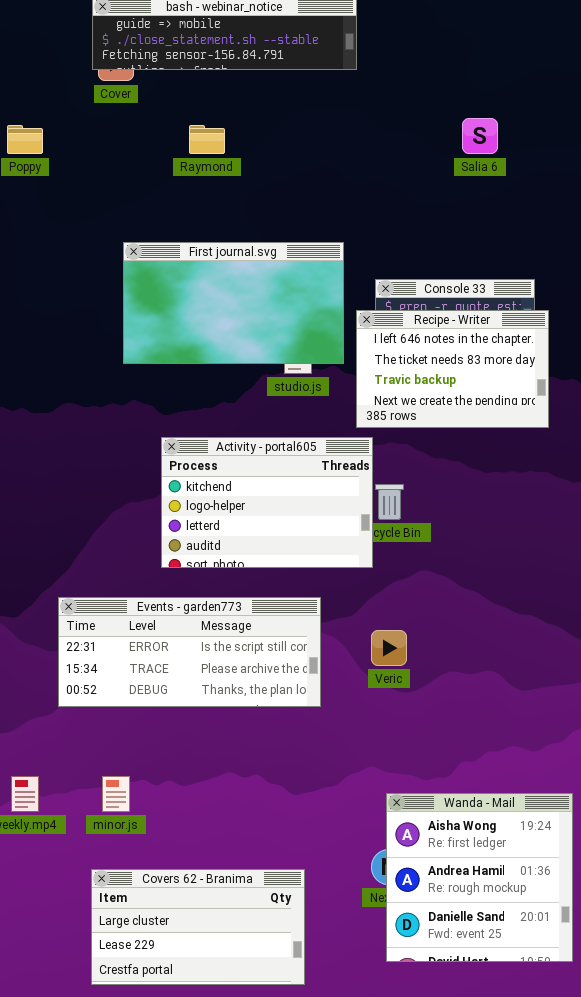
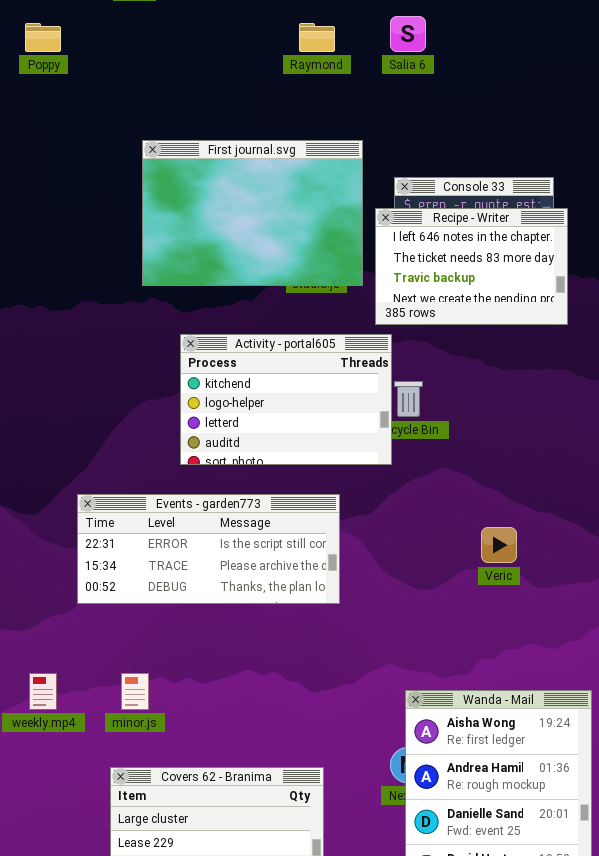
Salia 6: [462,118,498,154] -> [390,16,426,52], moved
Raymond: [189,125,225,154] -> [299,23,335,52], moved
First journal.svg: [123,242,344,364] -> [142,140,363,286], resized
Veric: [371,630,407,666] -> [481,527,517,563], moved

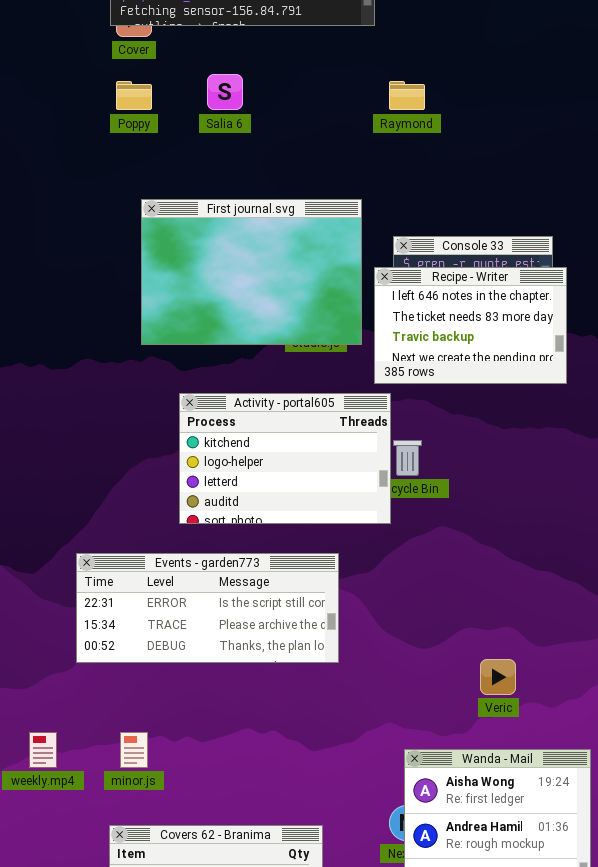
Salia 6: [390,16,426,52] -> [207,74,243,110], moved
Poppy: [25,23,61,52] -> [116,81,152,110], moved
Raymond: [299,23,335,52] -> [389,81,425,110], moved
Veric: [481,527,517,563] -> [480,659,516,695], moved

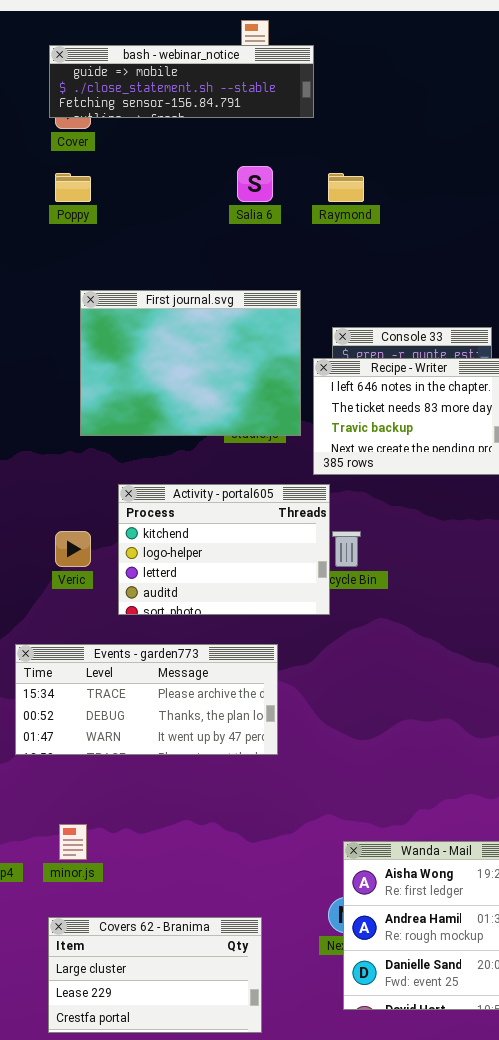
Salia 6: [207,74,243,110] -> [237,166,273,202], moved
Events - garden773: [76,553,339,663] -> [15,644,278,755], scrolled down 1 row
Veric: [480,659,516,695] -> [55,531,91,567], moved

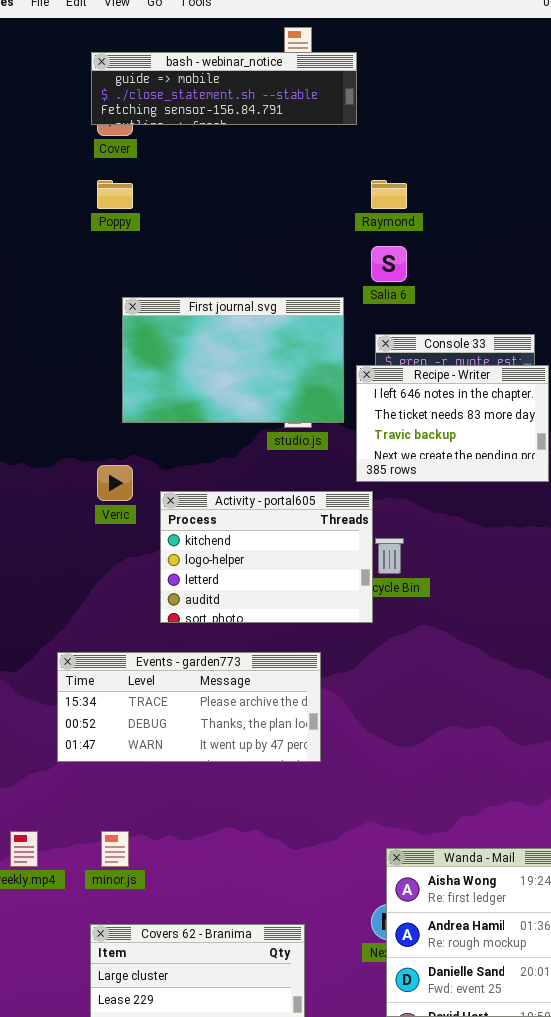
Salia 6: [237,166,273,202] -> [371,246,407,282], moved
First journal.svg: [80,290,301,436] -> [122,297,344,423], resized
Veric: [55,531,91,567] -> [97,465,133,501], moved

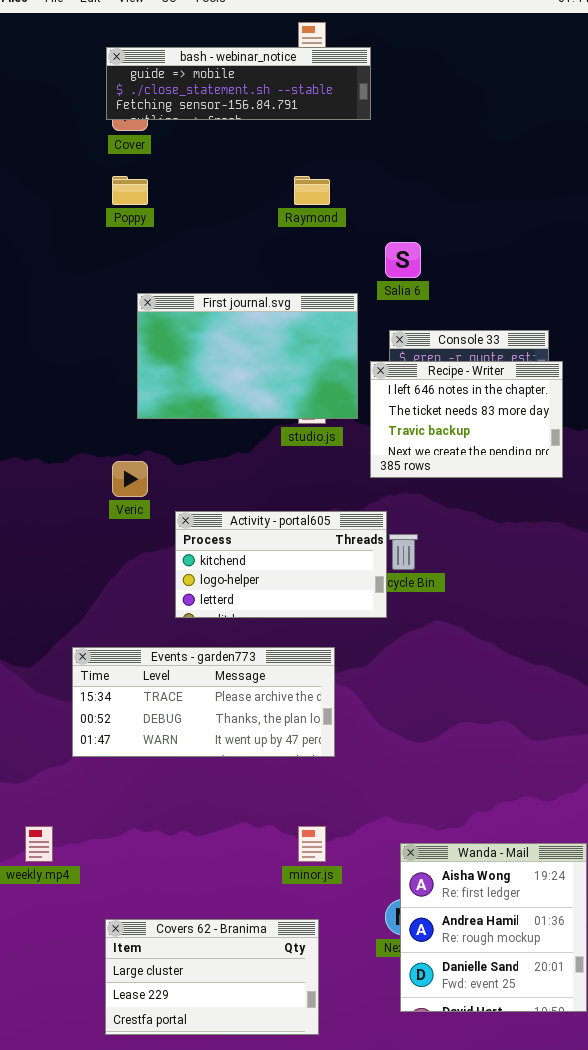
Raymond: [371,180,407,209] -> [294,176,330,205], moved
Activity - portal605: [160,491,373,623] -> [175,511,387,618], resized
minor.js: [101,831,129,867] -> [298,826,326,862], moved

